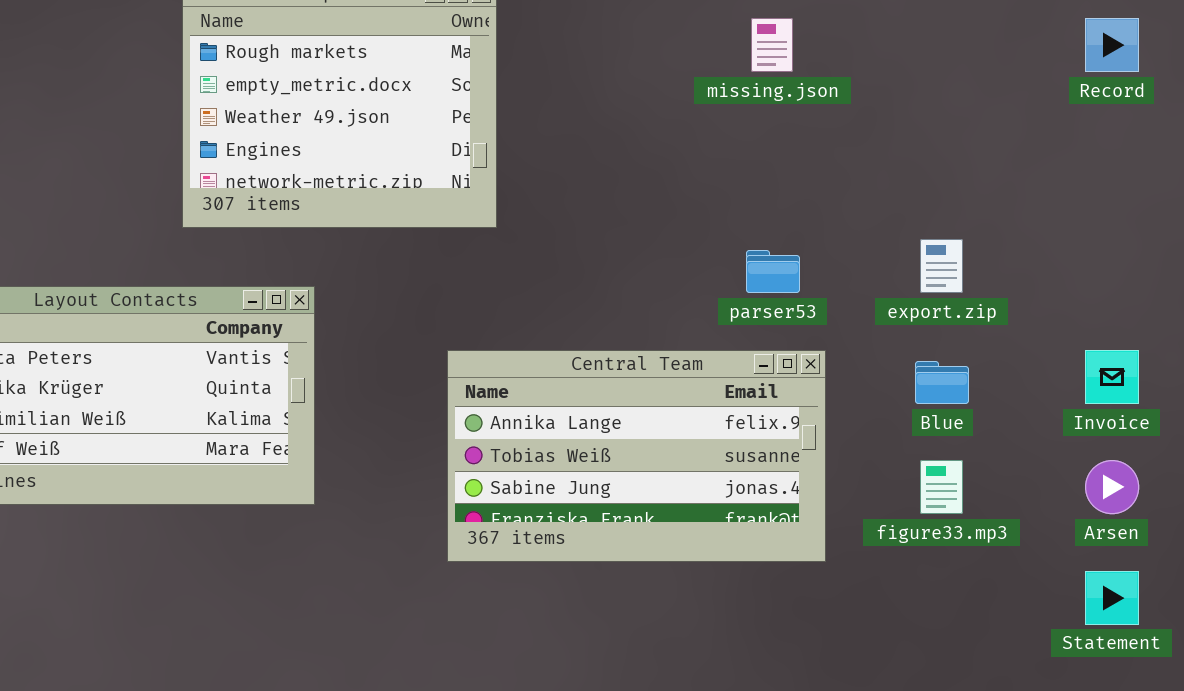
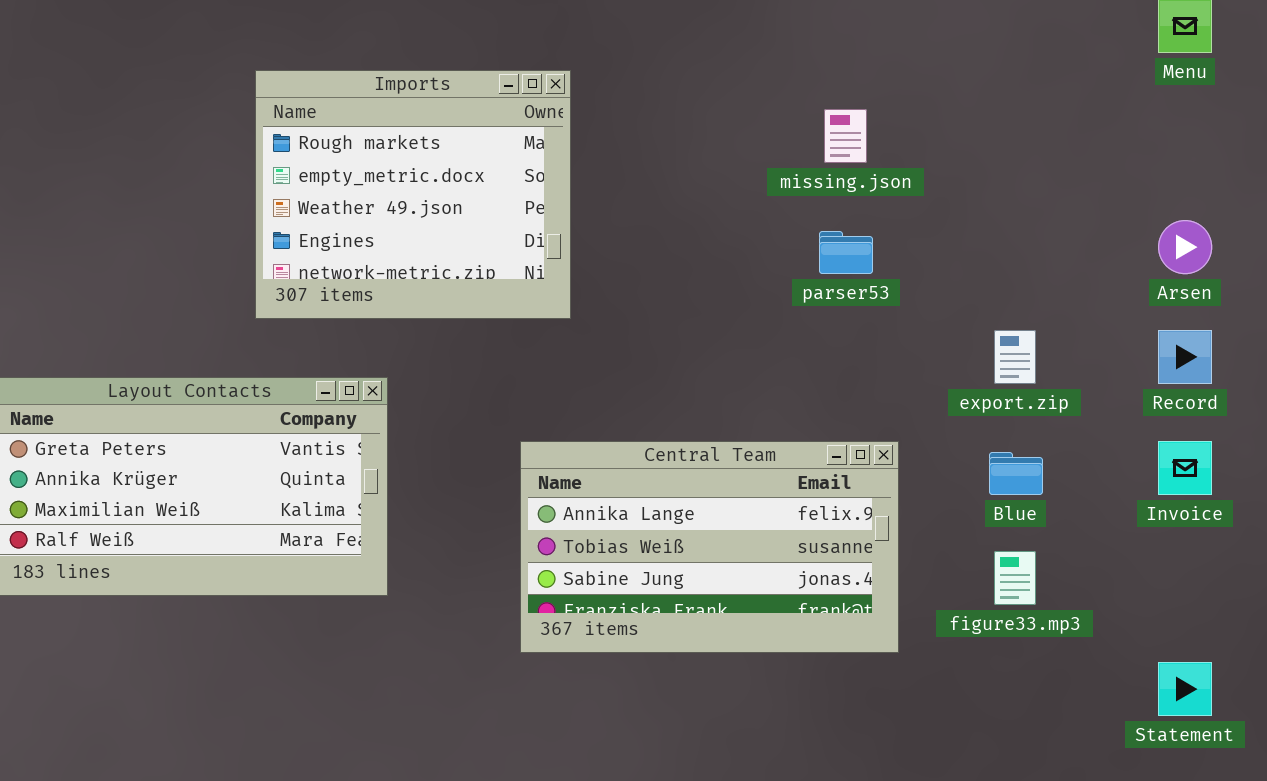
Record: [1085,18,1139,72] -> [1158,330,1212,384], moved
parser53: [746,250,800,293] -> [819,231,873,274], moved
Arsen: [1085,460,1139,514] -> [1158,220,1212,274], moved

